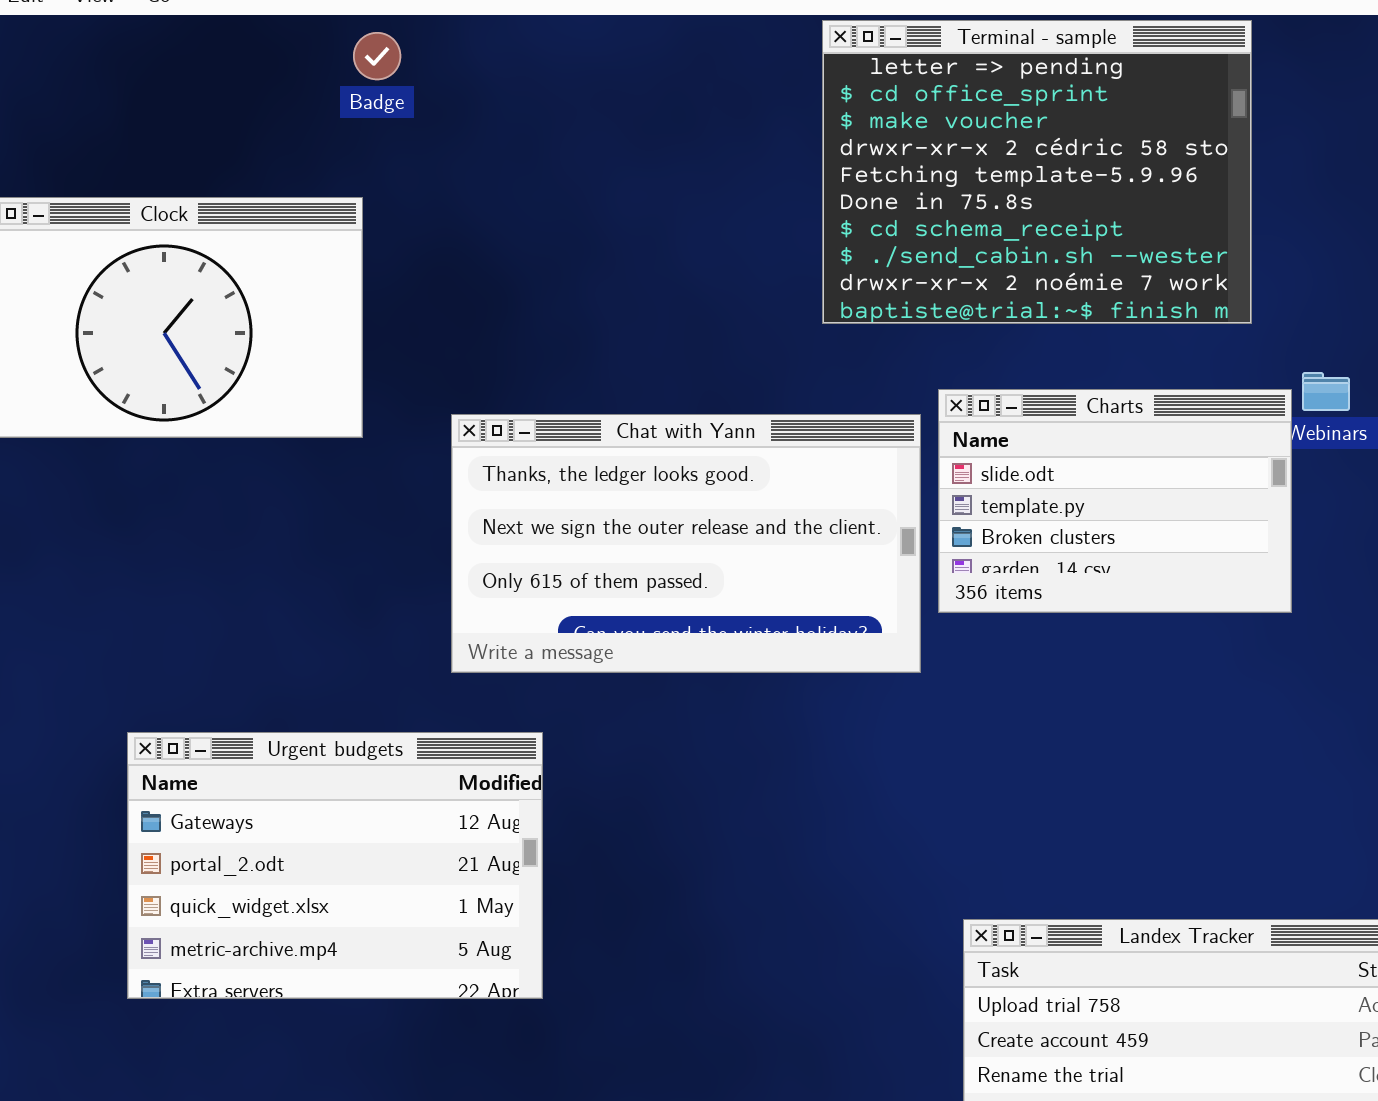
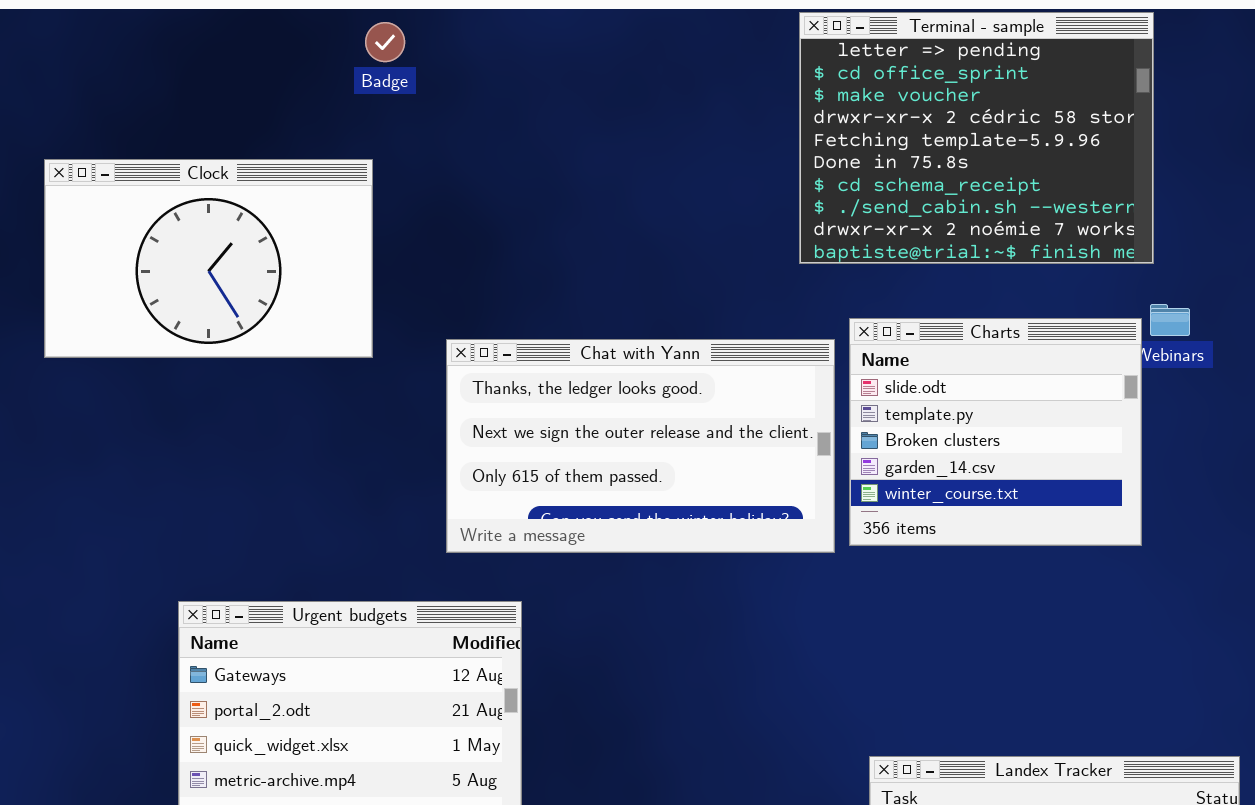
Terminal - sample: [822,20,1252,324] -> [799,12,1154,264], moved
Charts: [938,389,1292,613] -> [849,318,1142,546], resized

